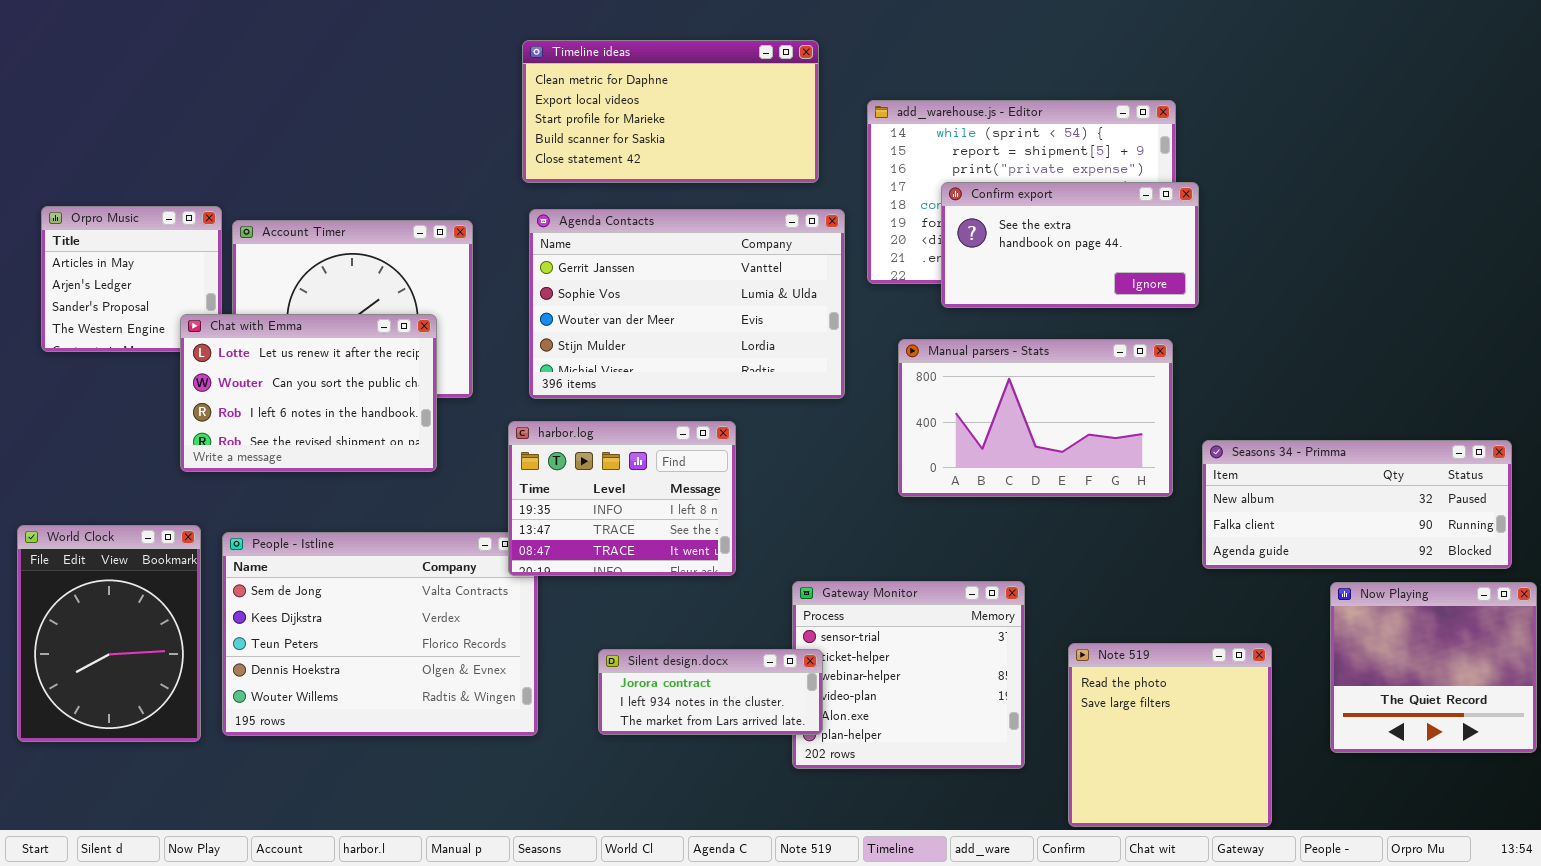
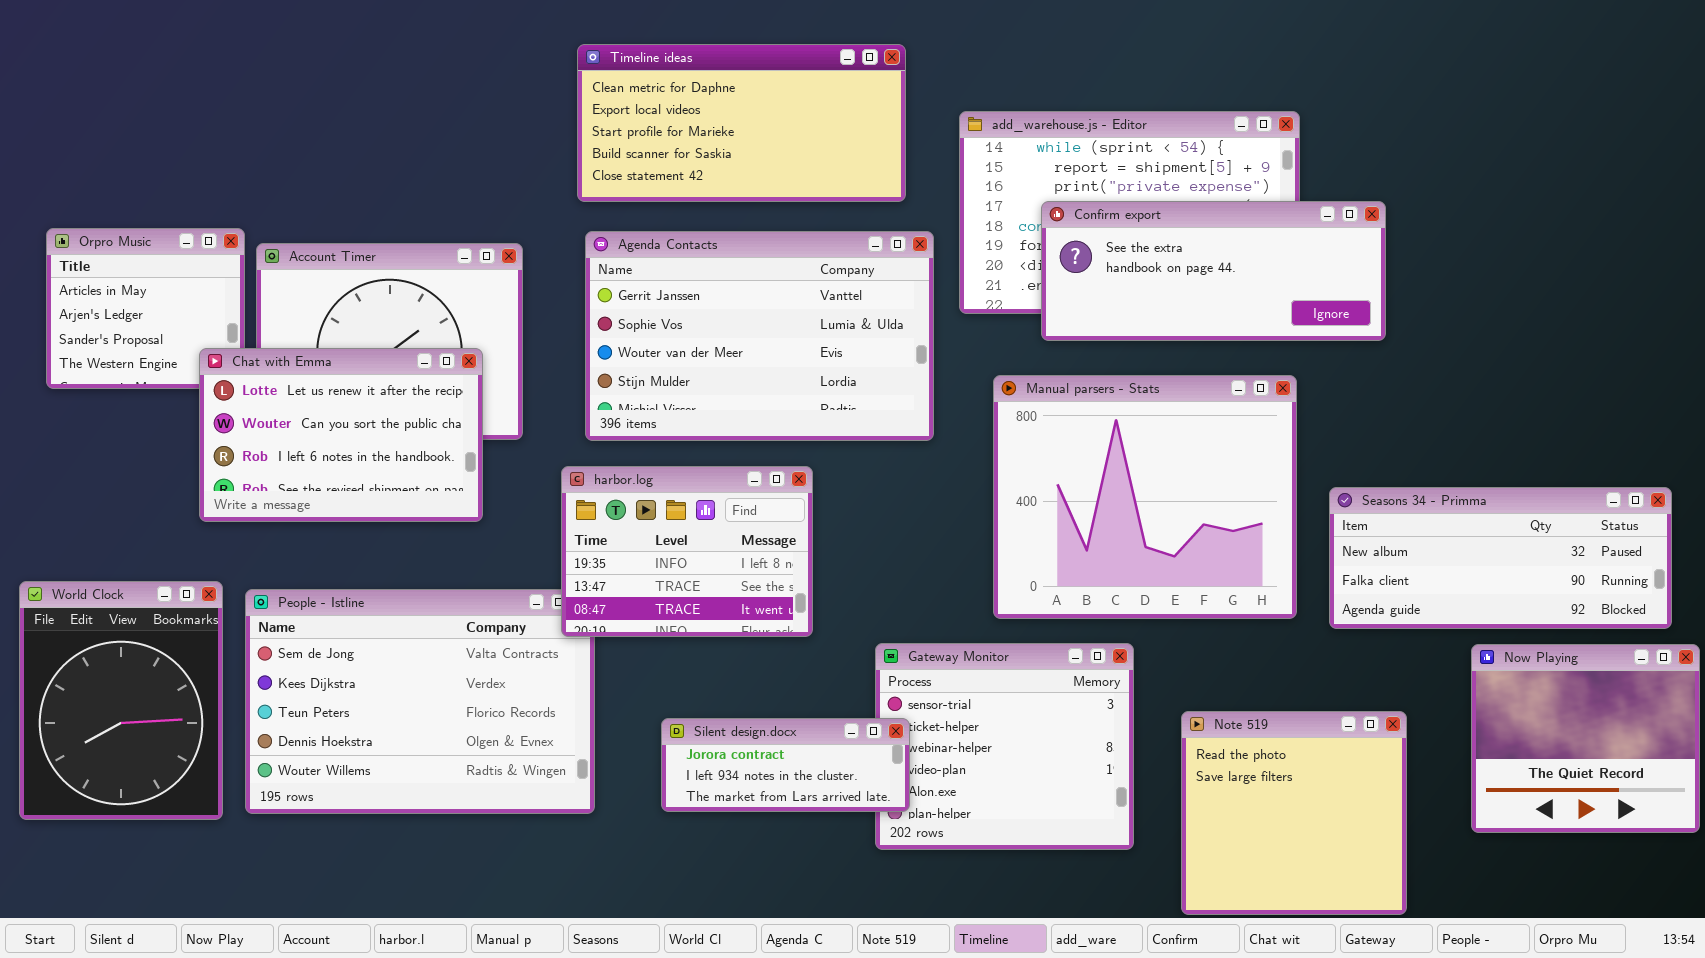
Confirm export: [941,182,1199,308] -> [1041,201,1386,341], resized
Manual parsers - Stats: [898,339,1173,497] -> [993,375,1297,619], resized

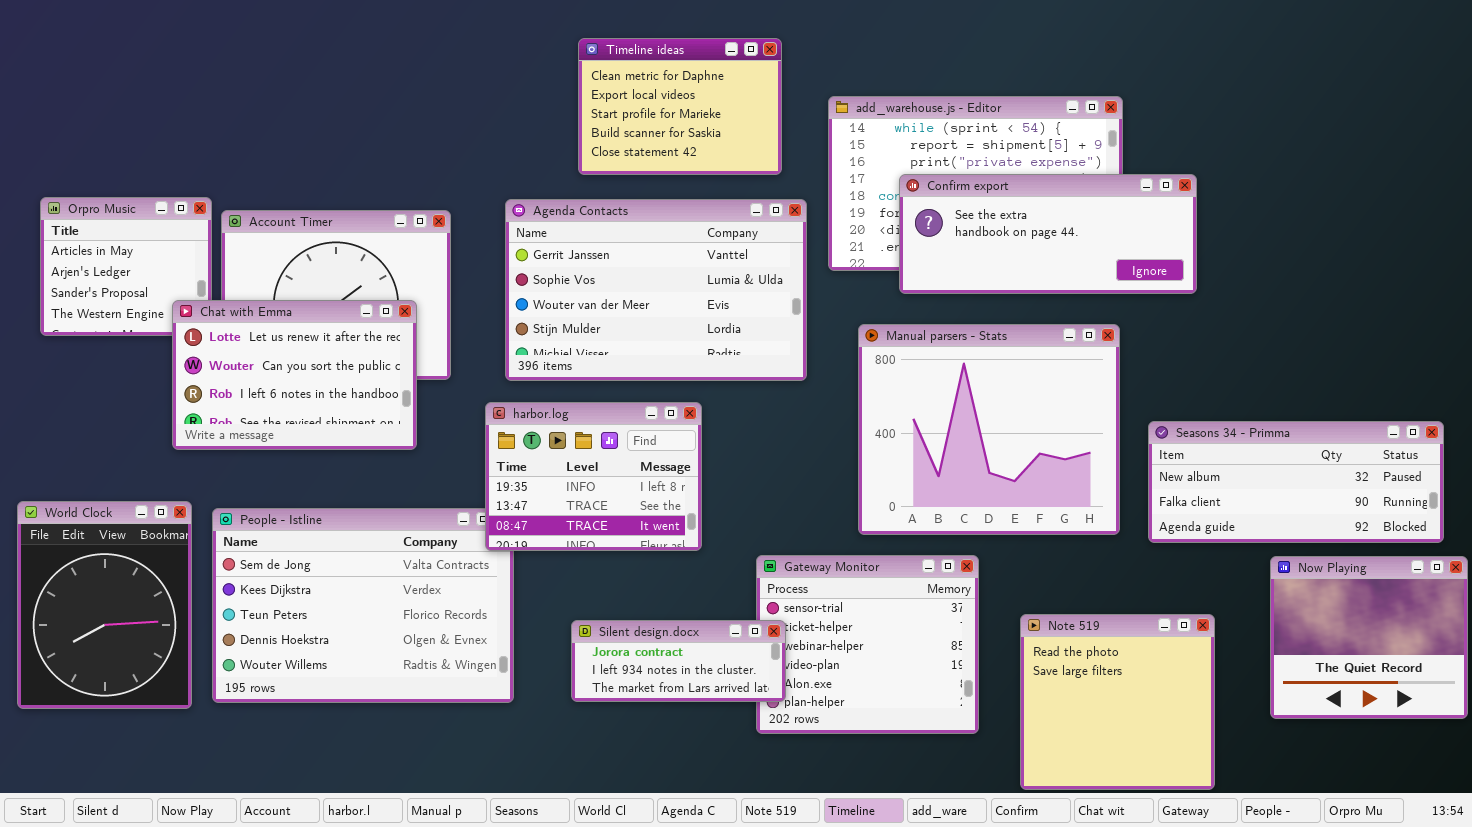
Timeline ideas: [577,44,906,202] -> [578,38,782,175], resized

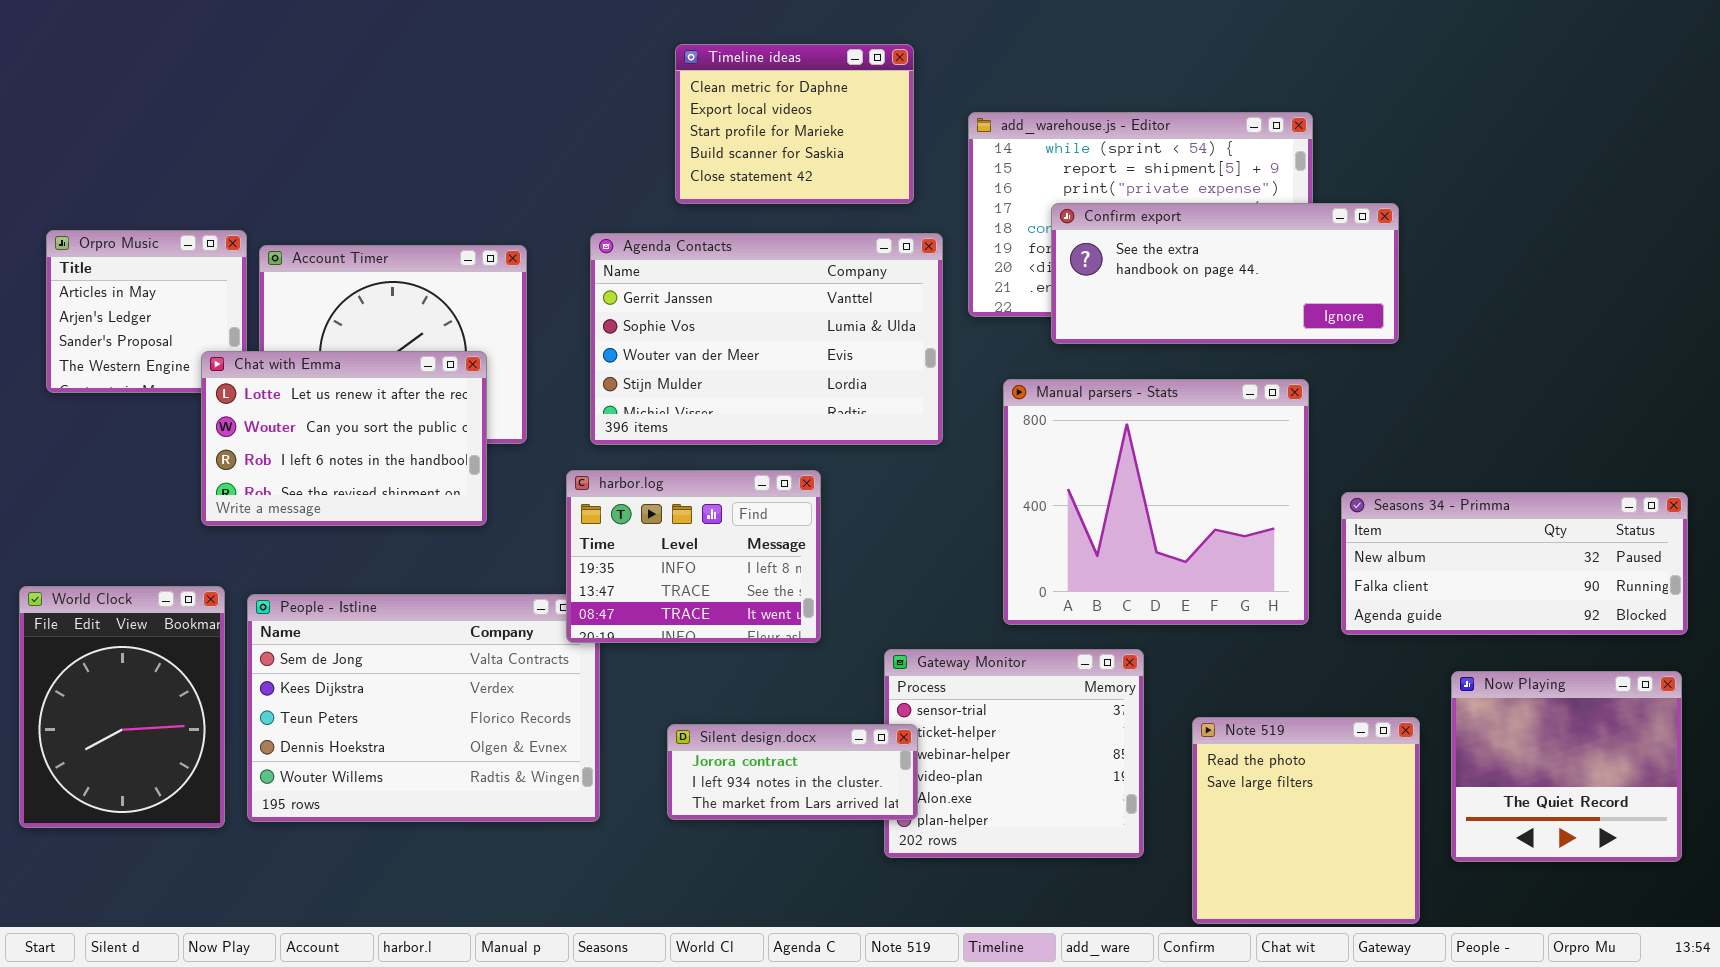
Now Playing: [1270,556,1468,719] -> [1451,671,1682,862], moved

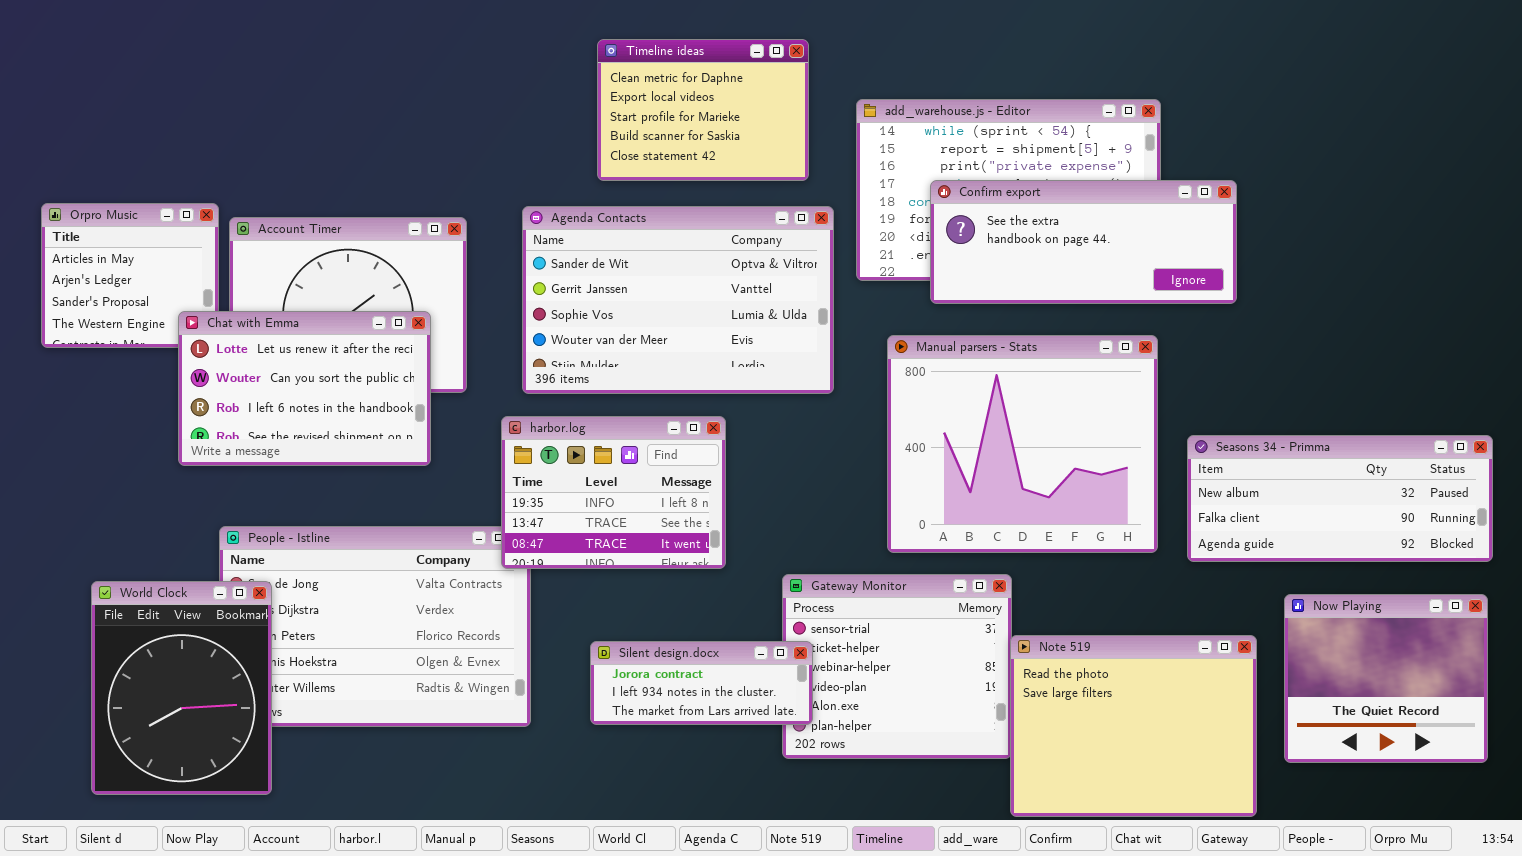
Agenda Contacts: [590,233,943,445] -> [522,206,834,394], scrolled up 1 row
World Clock: [19,586,225,828] -> [91,581,272,795], moved
Note 519: [1192,717,1420,924] -> [1010,635,1257,817], resized

